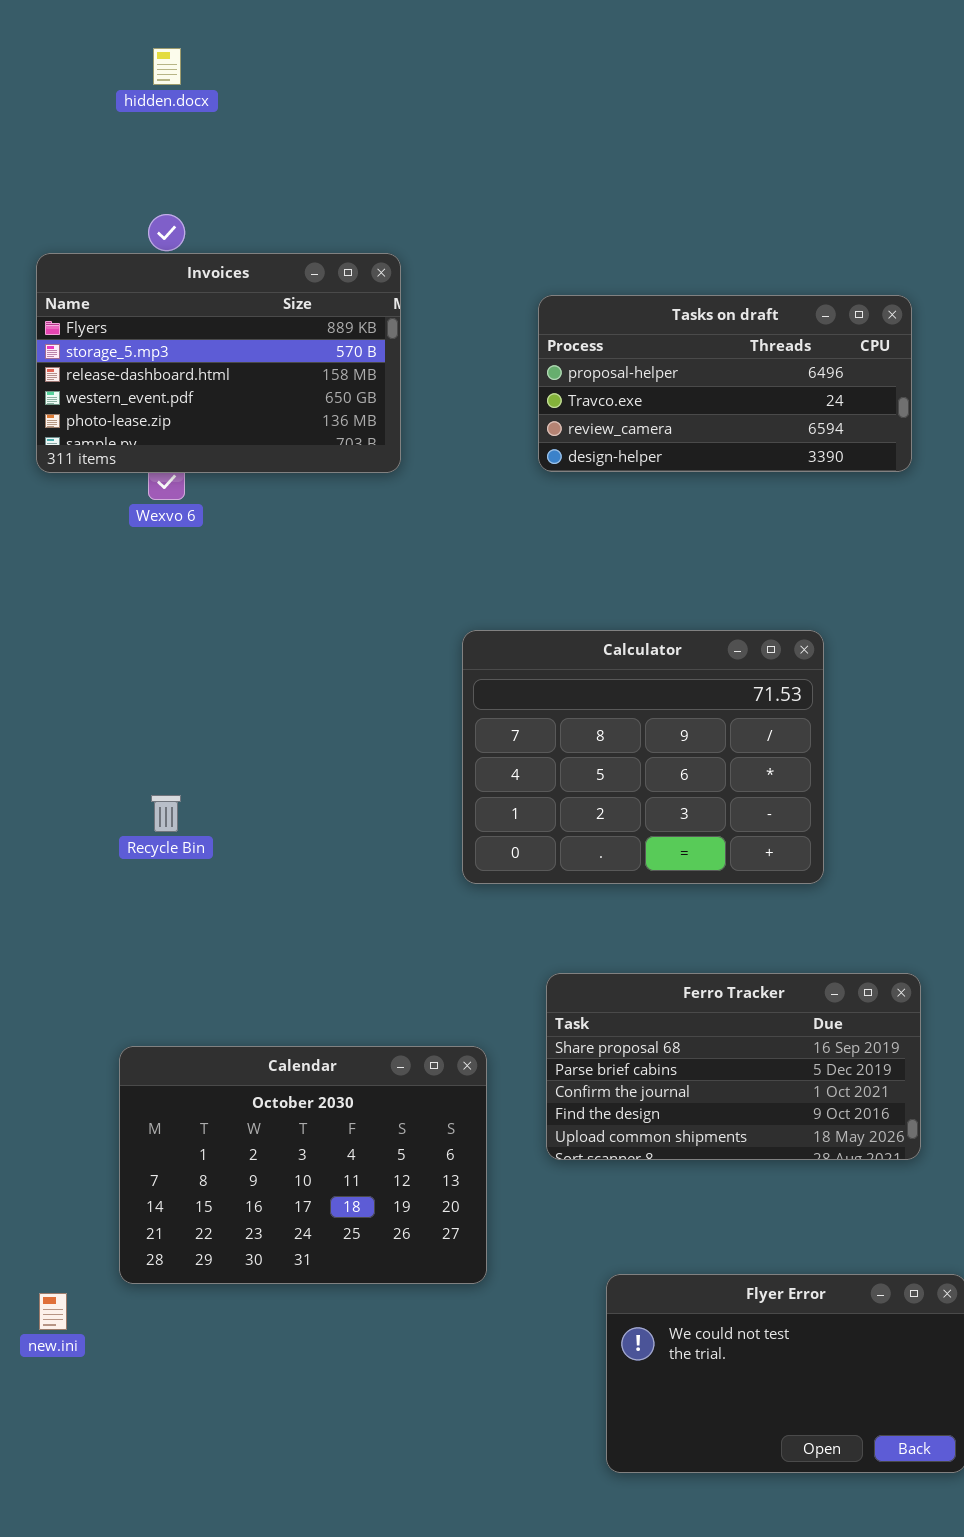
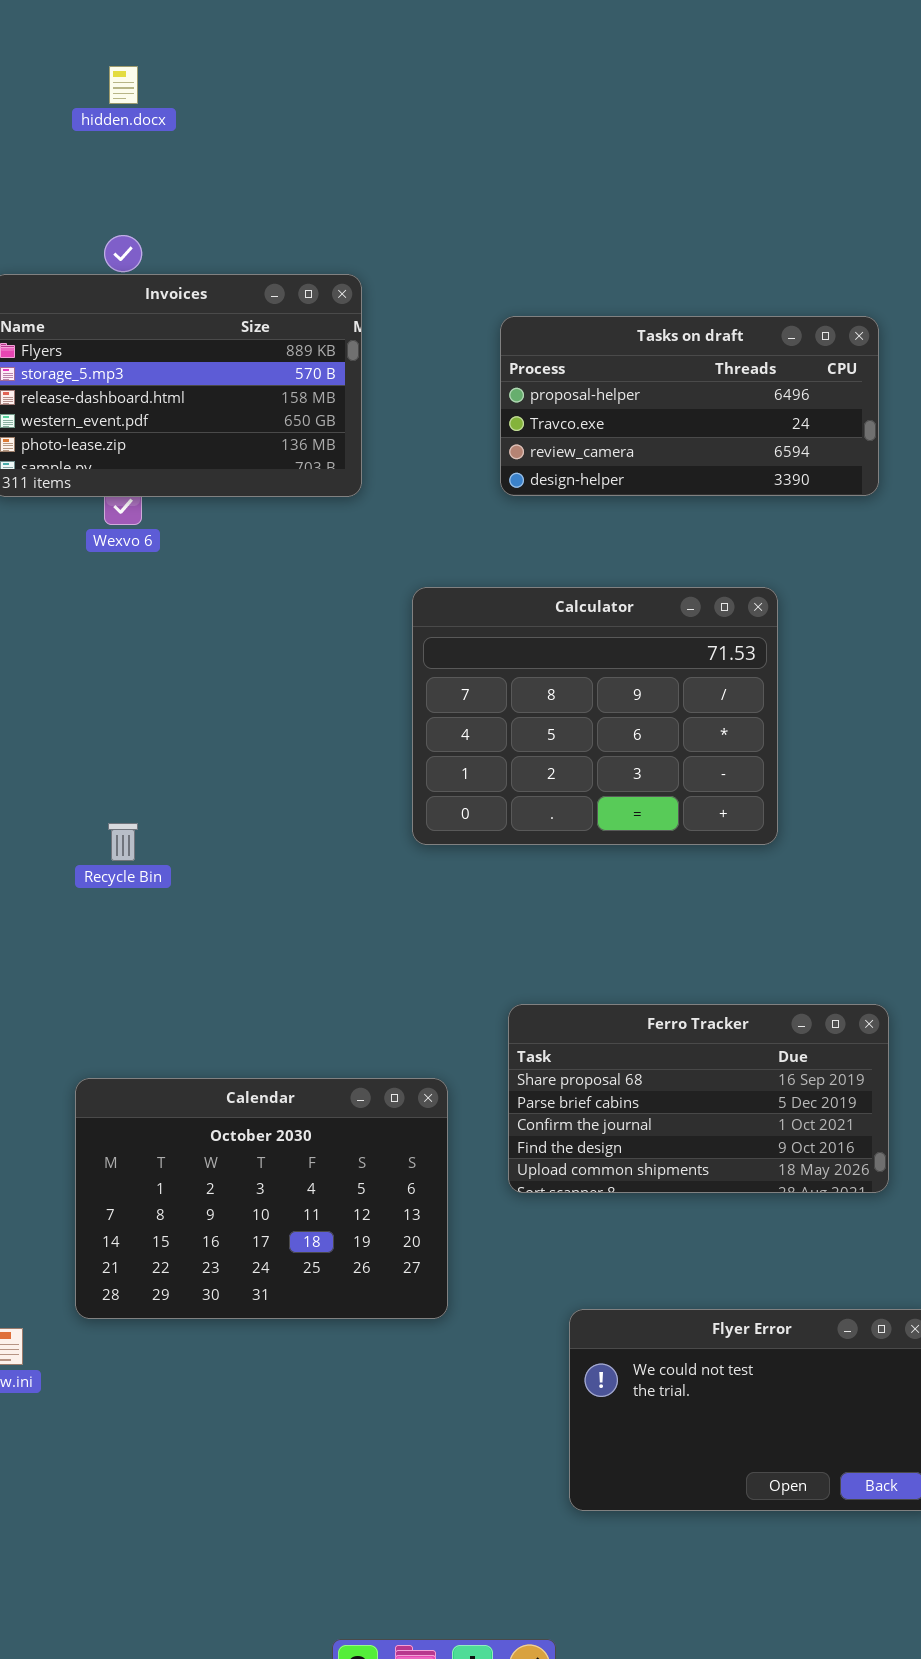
Calculator: [462,630,824,884] -> [412,587,778,845], moved

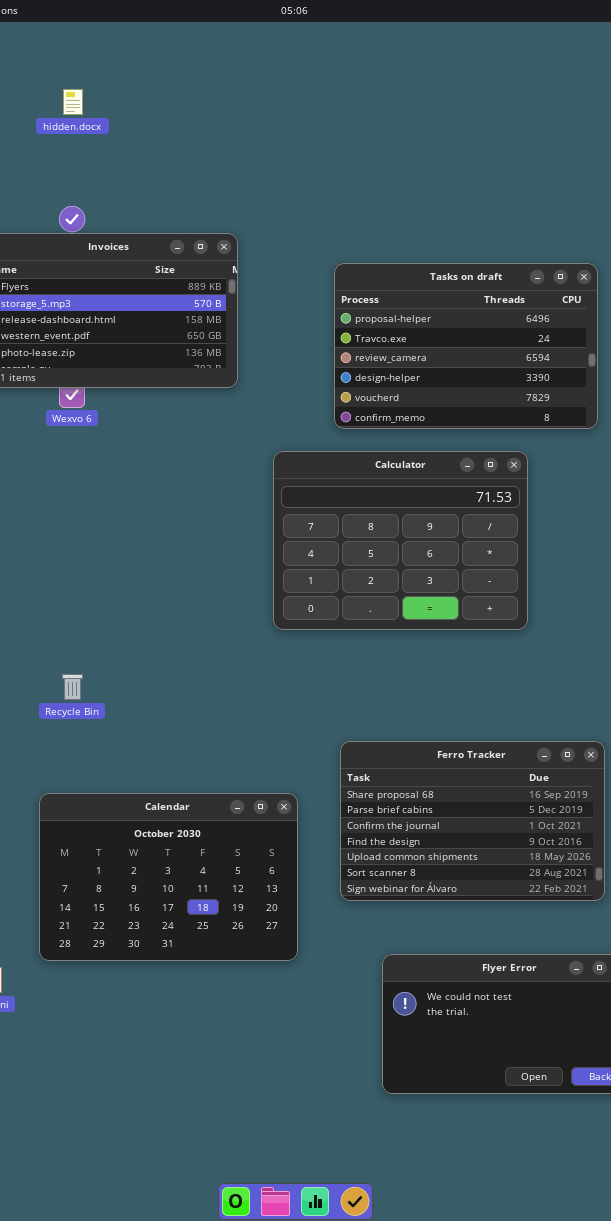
Tasks on draft: [500,316,879,496] -> [334,263,598,429], resized
Recycle Bin: [108,823,138,861] -> [62,674,83,700], moved
Ferro Tracker: [508,1004,889,1193] -> [340,741,605,901], resized

